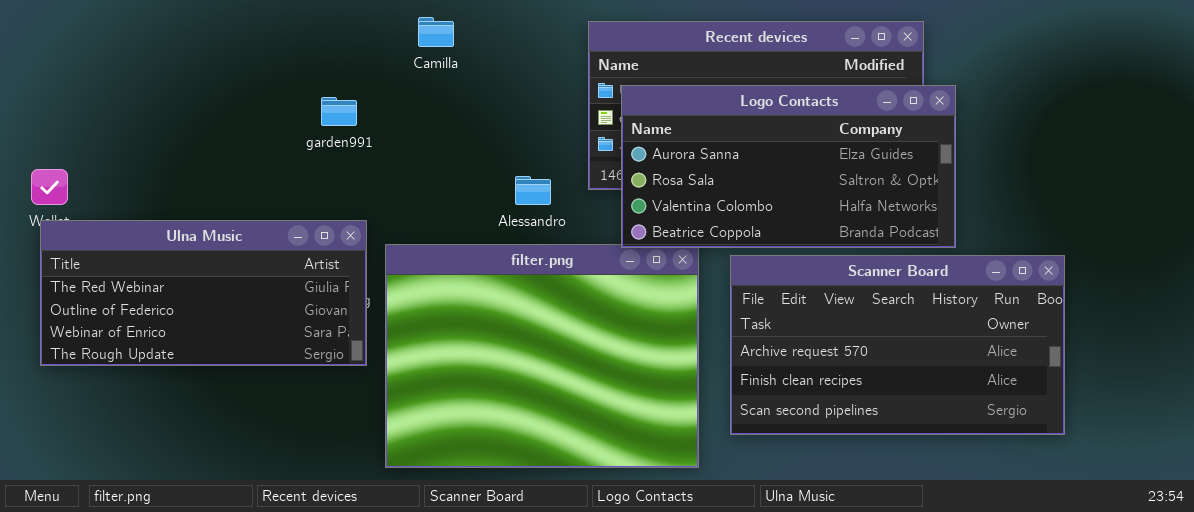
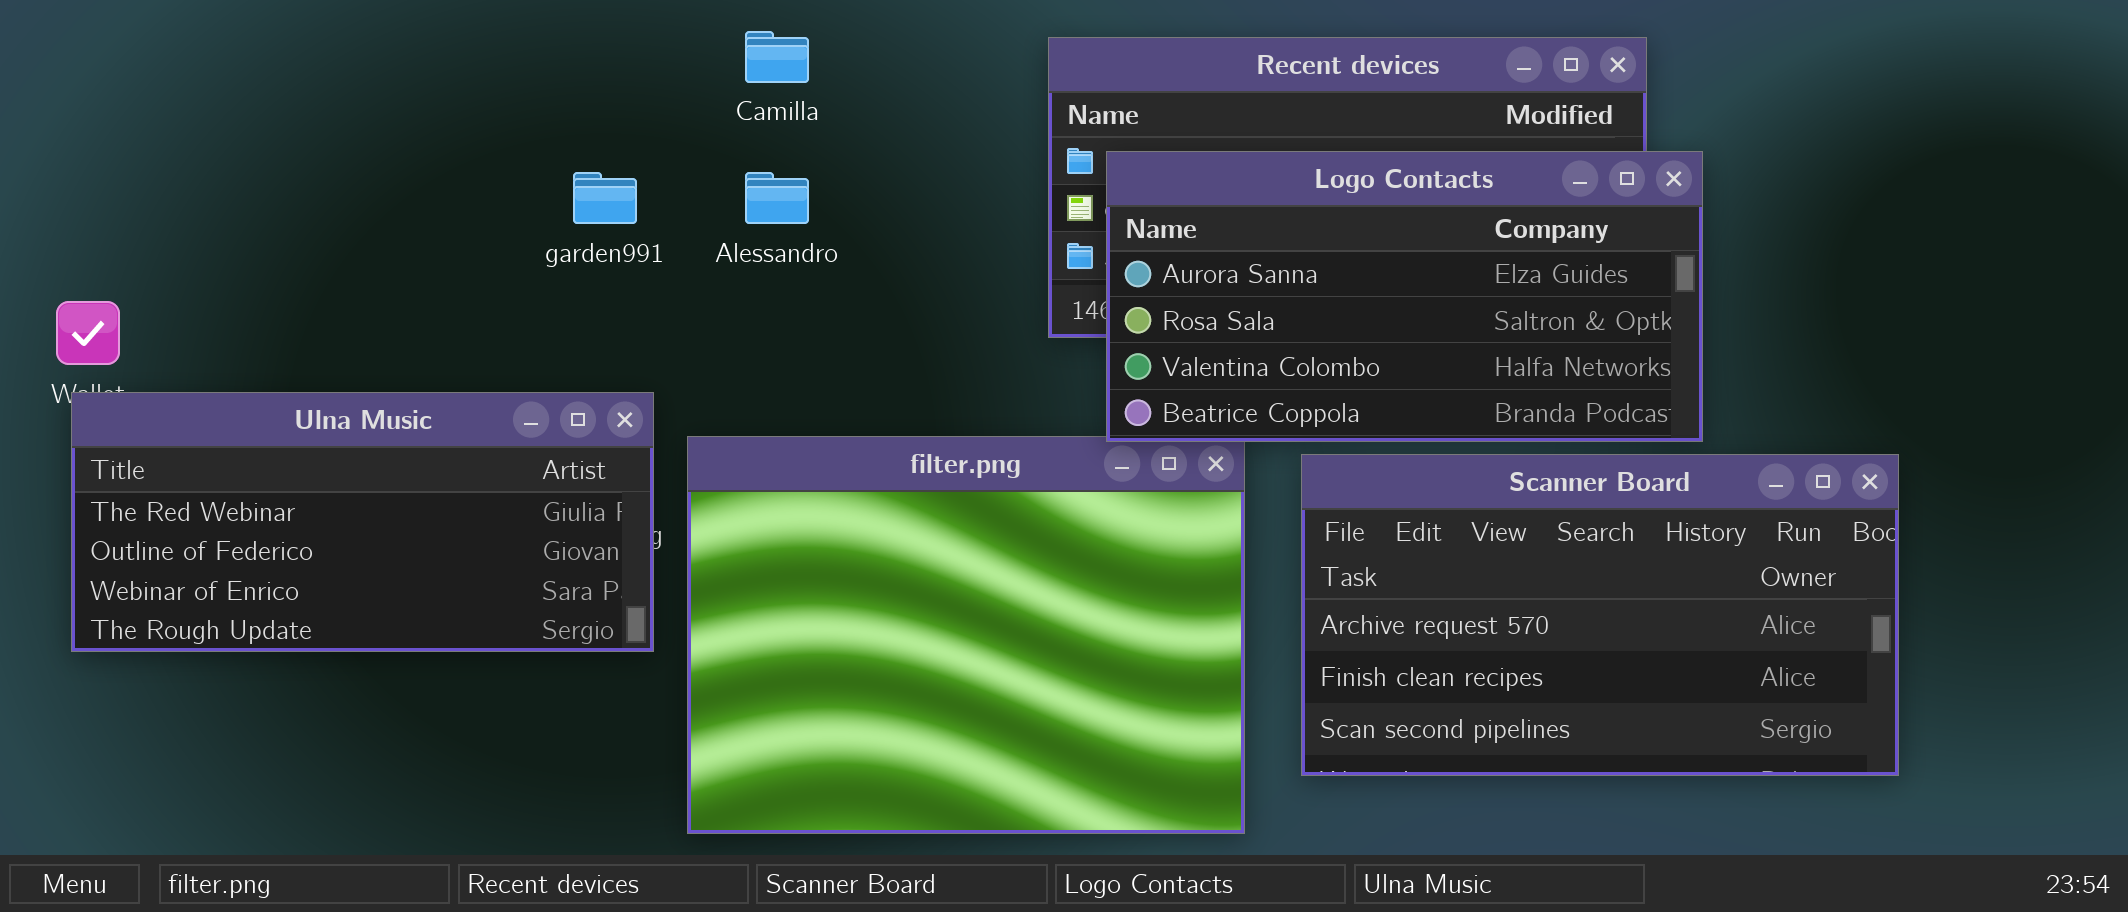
Alessandro: [515,176,551,205] -> [745,172,809,224], moved

